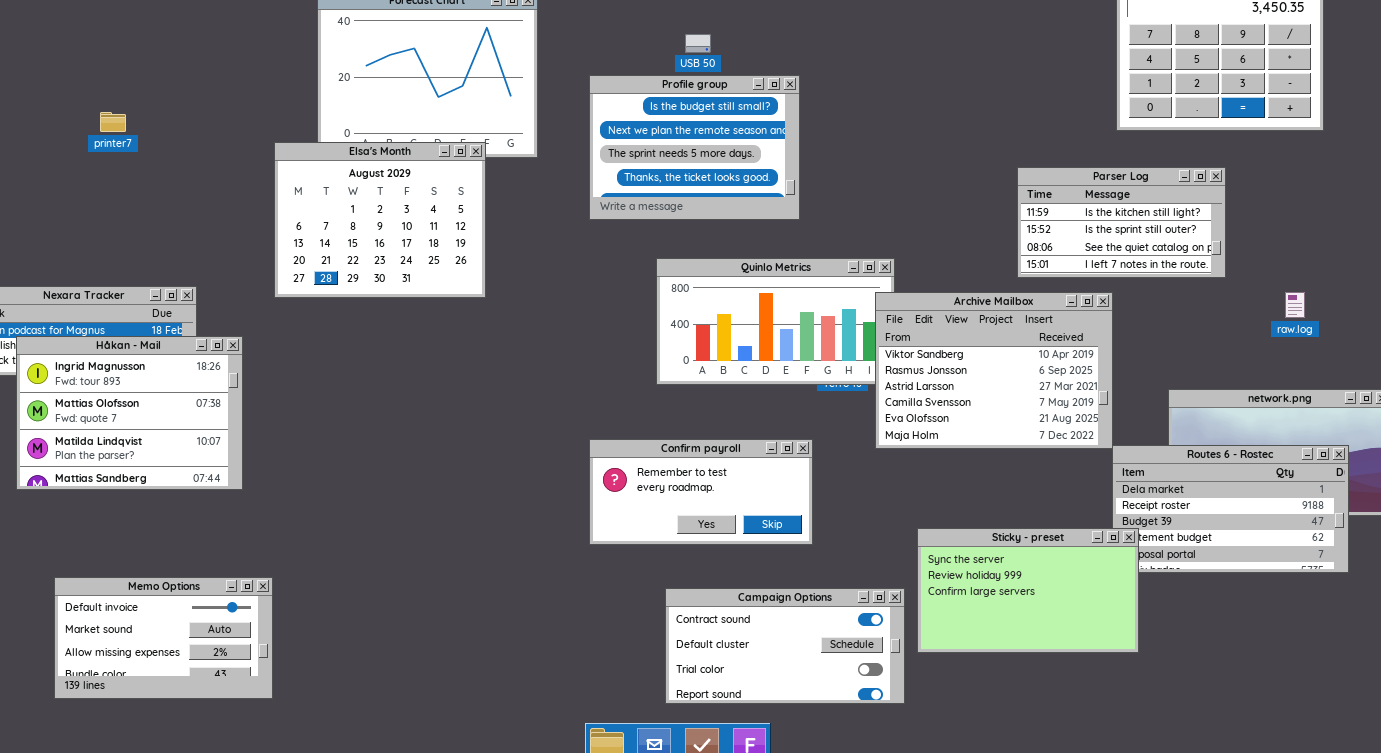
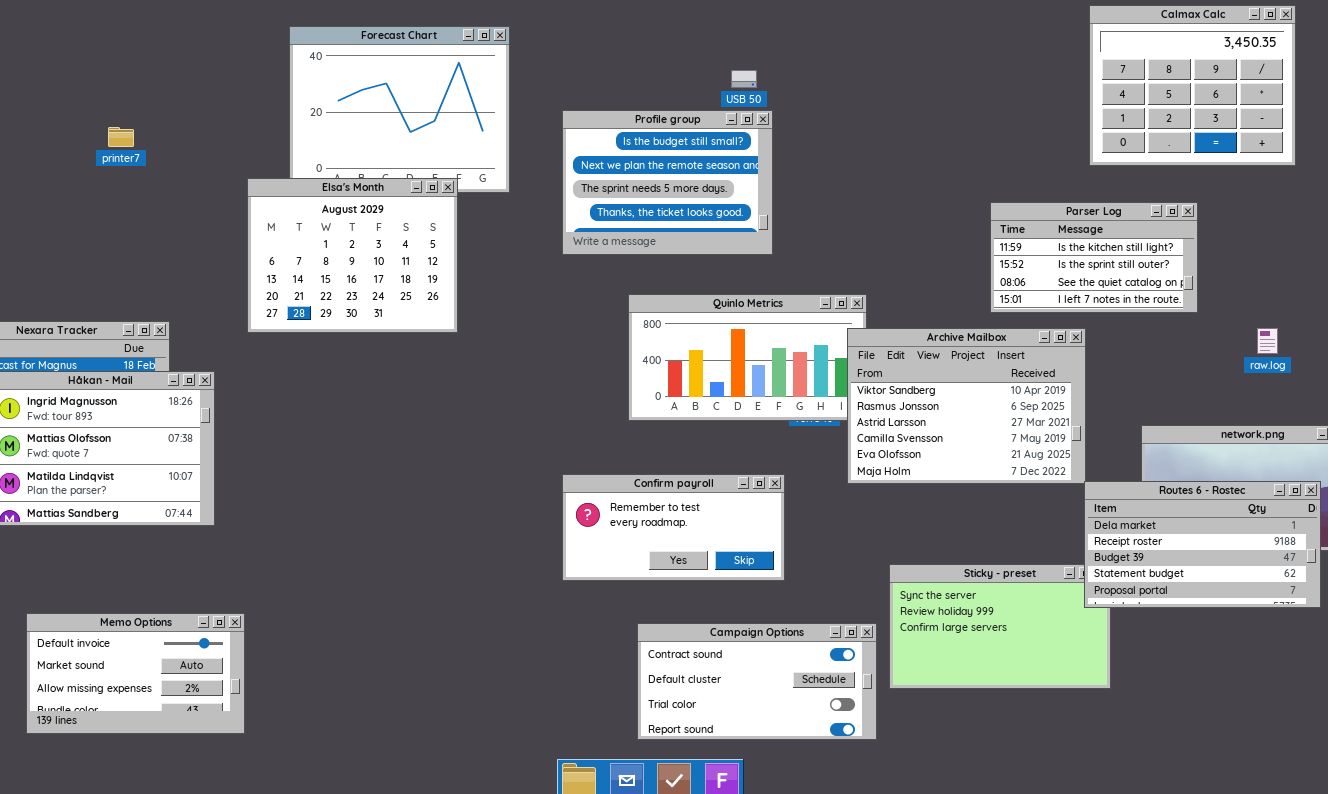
USB 50: [685,34,711,53] -> [731,70,757,88], moved
printer7: [100,112,126,132] -> [108,127,134,147], moved
Routes 6 - Rostec: [1112,445,1349,573] -> [1084,481,1321,608], raised

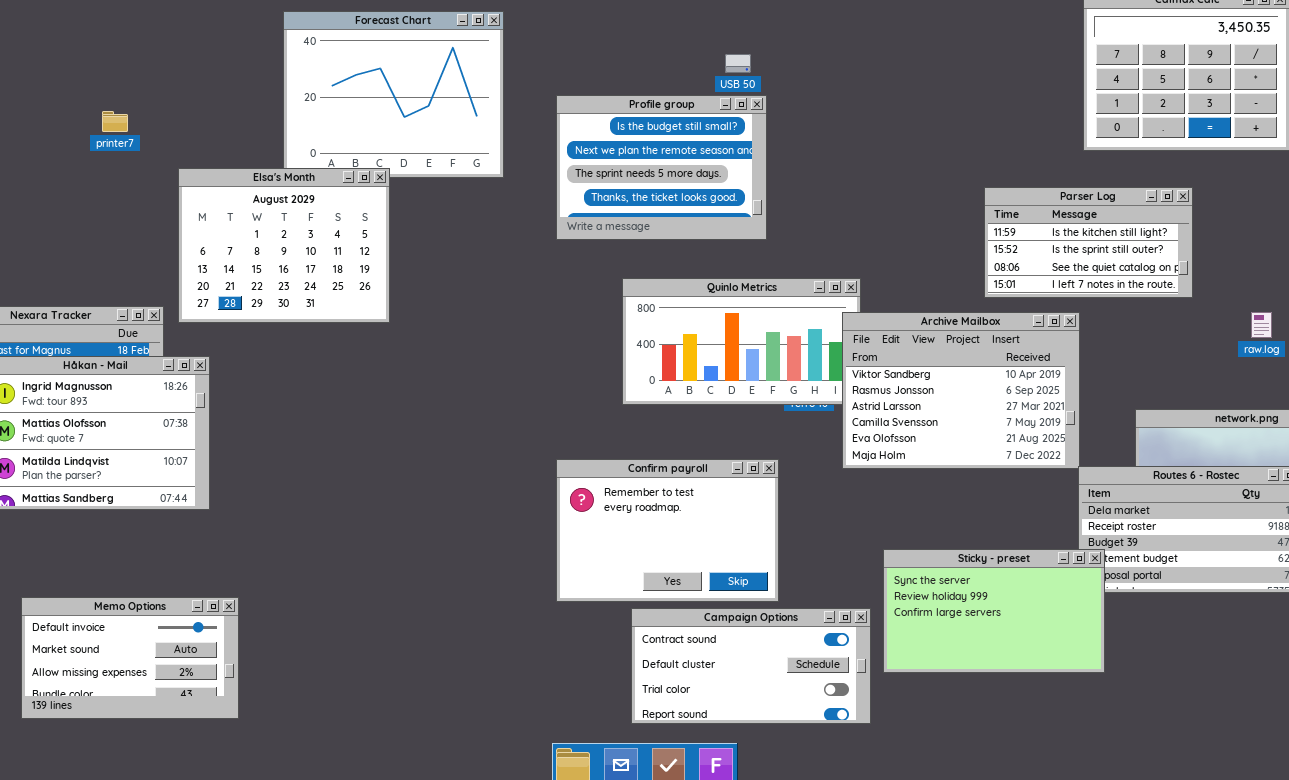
Elsa's Month: [247,178,458,333] -> [178,168,390,323], moved
Confirm payroll: [562,474,785,581] -> [556,459,779,602], resized
Sticky - preset: [889,564,1111,689] -> [883,549,1105,673], raised

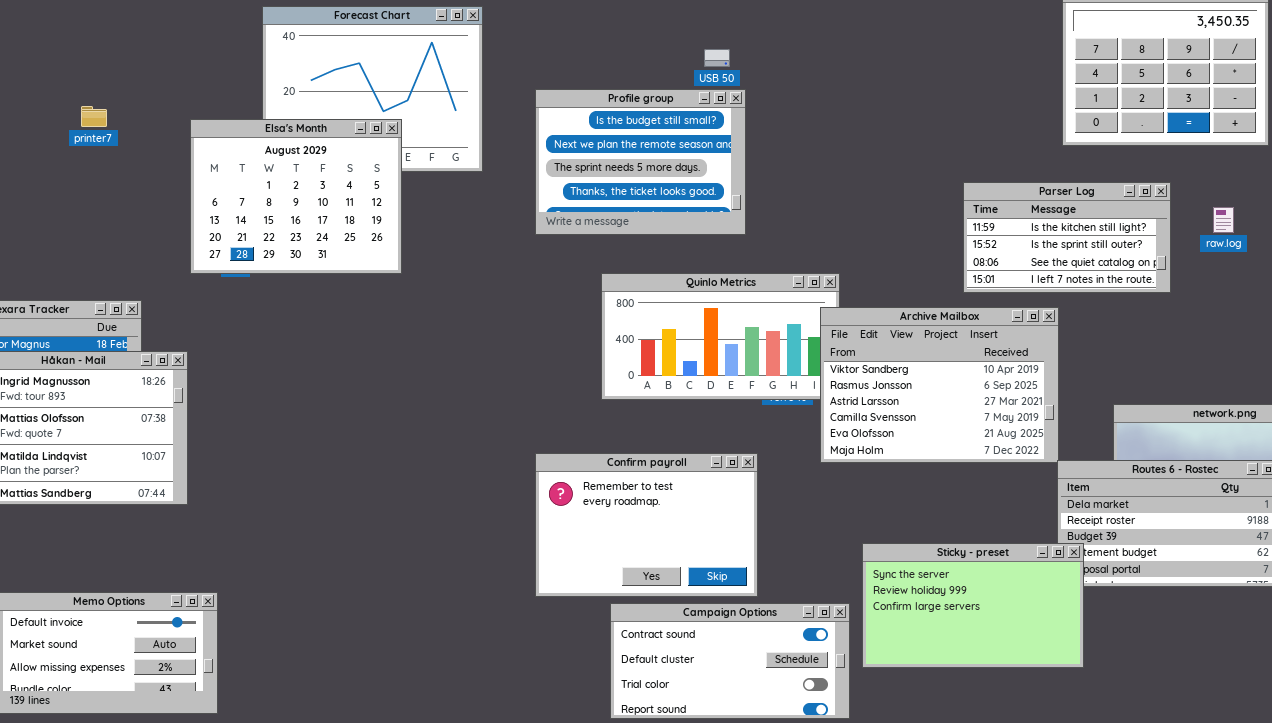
Elsa's Month: [178,168,390,323] -> [190,119,402,274], moved
raw.log: [1251,312,1272,338] -> [1213,207,1234,233], moved

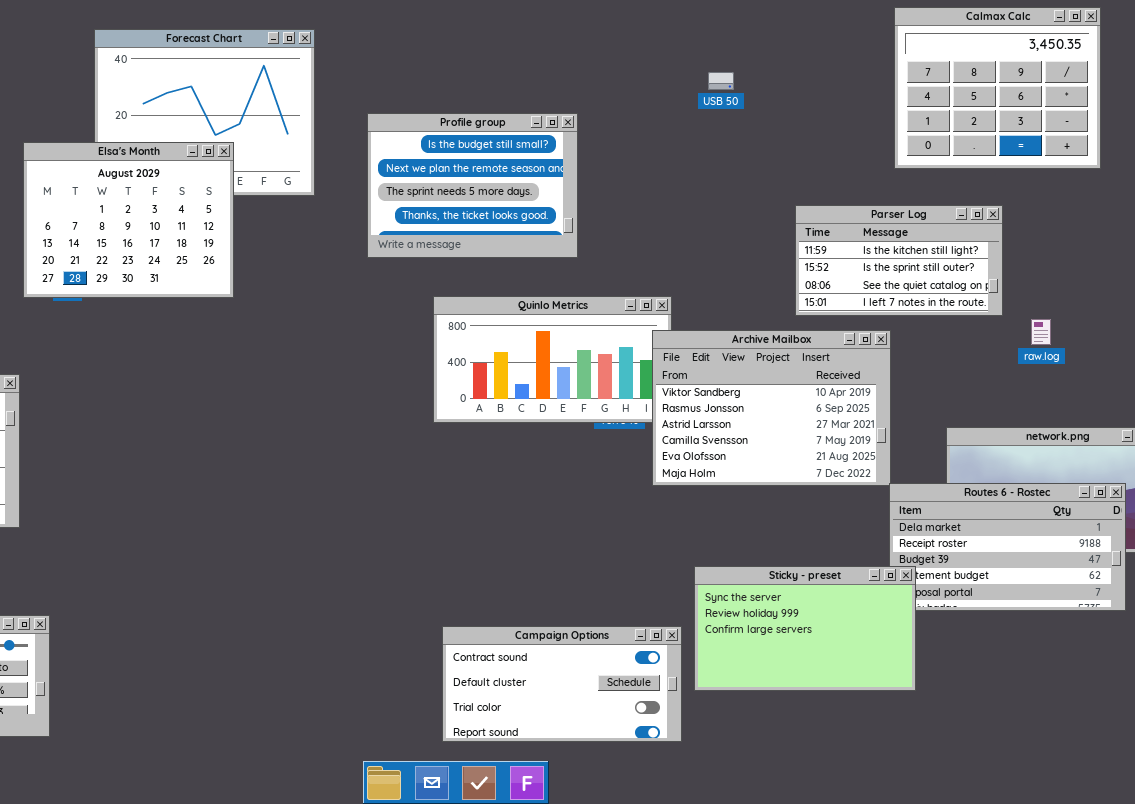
USB 50: [704,49,730,67] -> [708,72,734,90], moved
raw.log: [1213,207,1234,233] -> [1031,319,1051,345], moved
Confirm payroll: [535,453,758,597] -> none, closed

